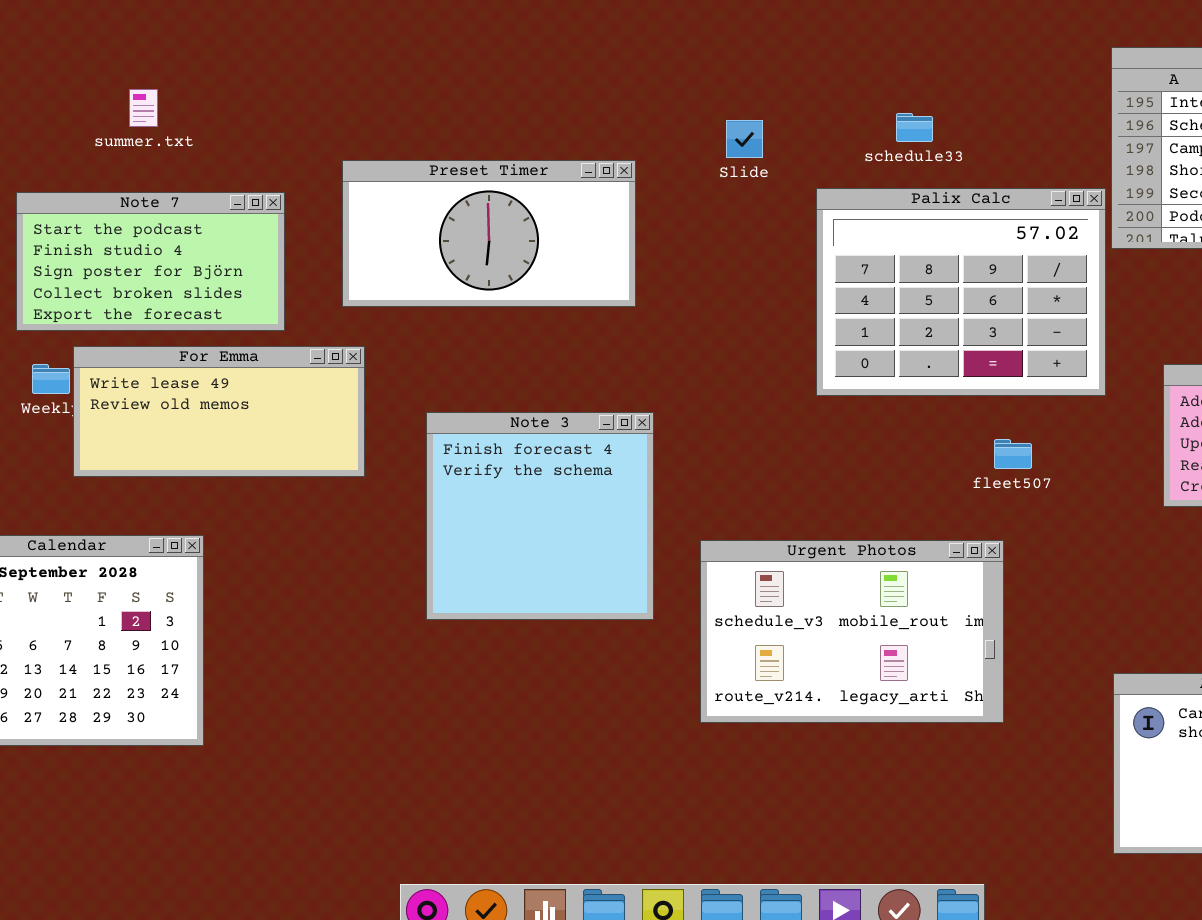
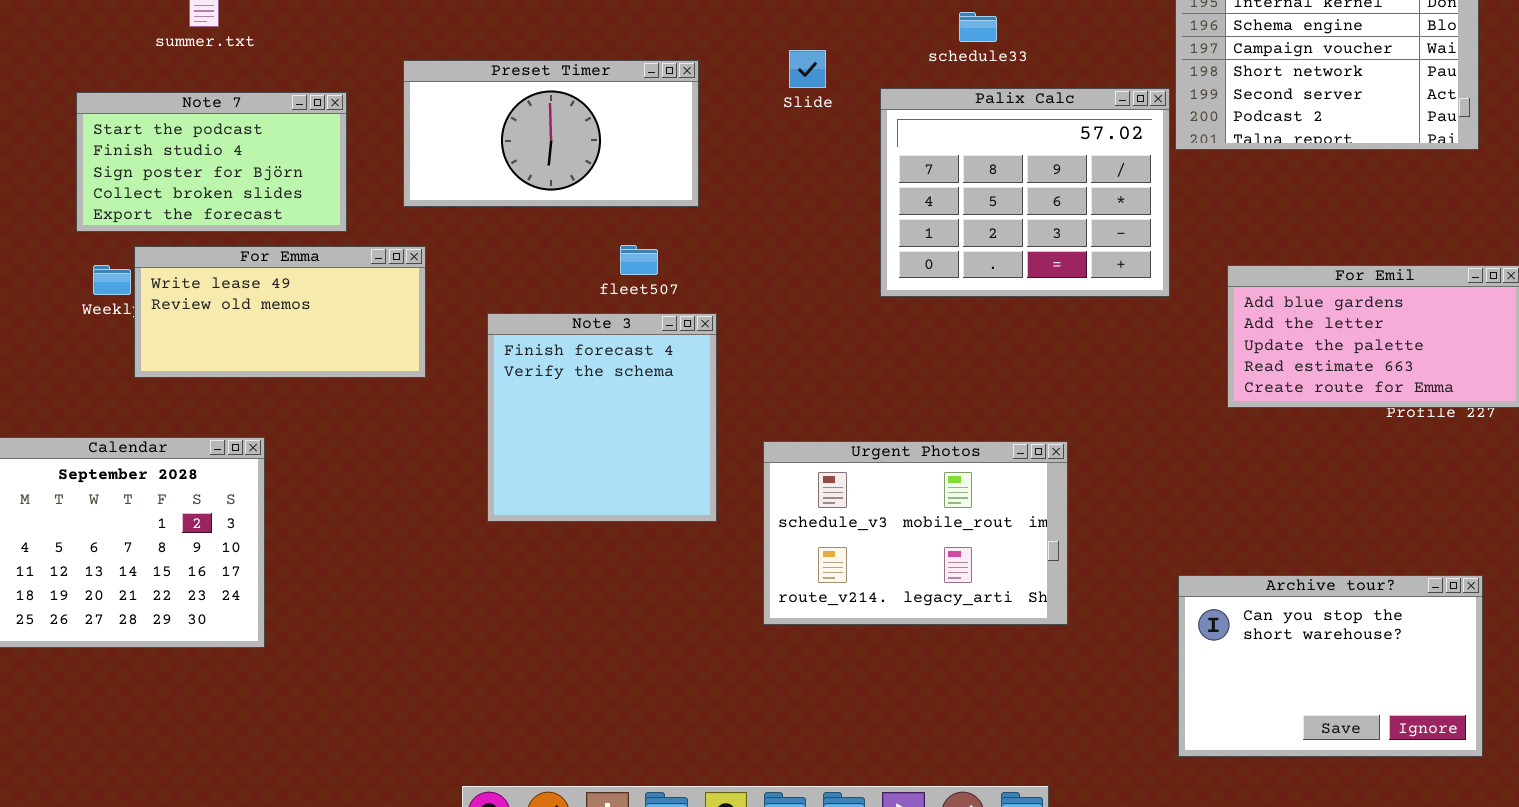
Slide: [726,120,763,158] -> [789,50,826,88], moved
fleet507: [994,439,1032,469] -> [620,245,658,275], moved

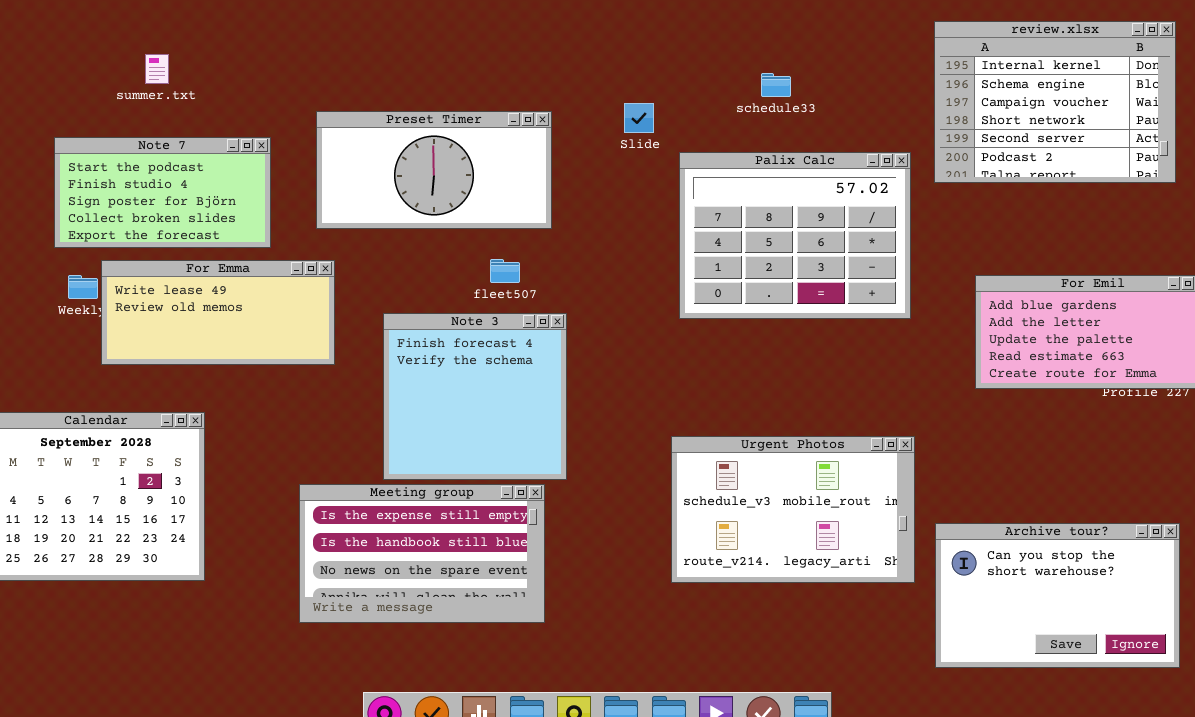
Palix Calc: [880,88,1170,297] -> [679,152,911,319], moved
Urgent Photos: [763,441,1068,625] -> [671,436,915,583], moved
Meeting group: none -> [299,484,545,623], opened

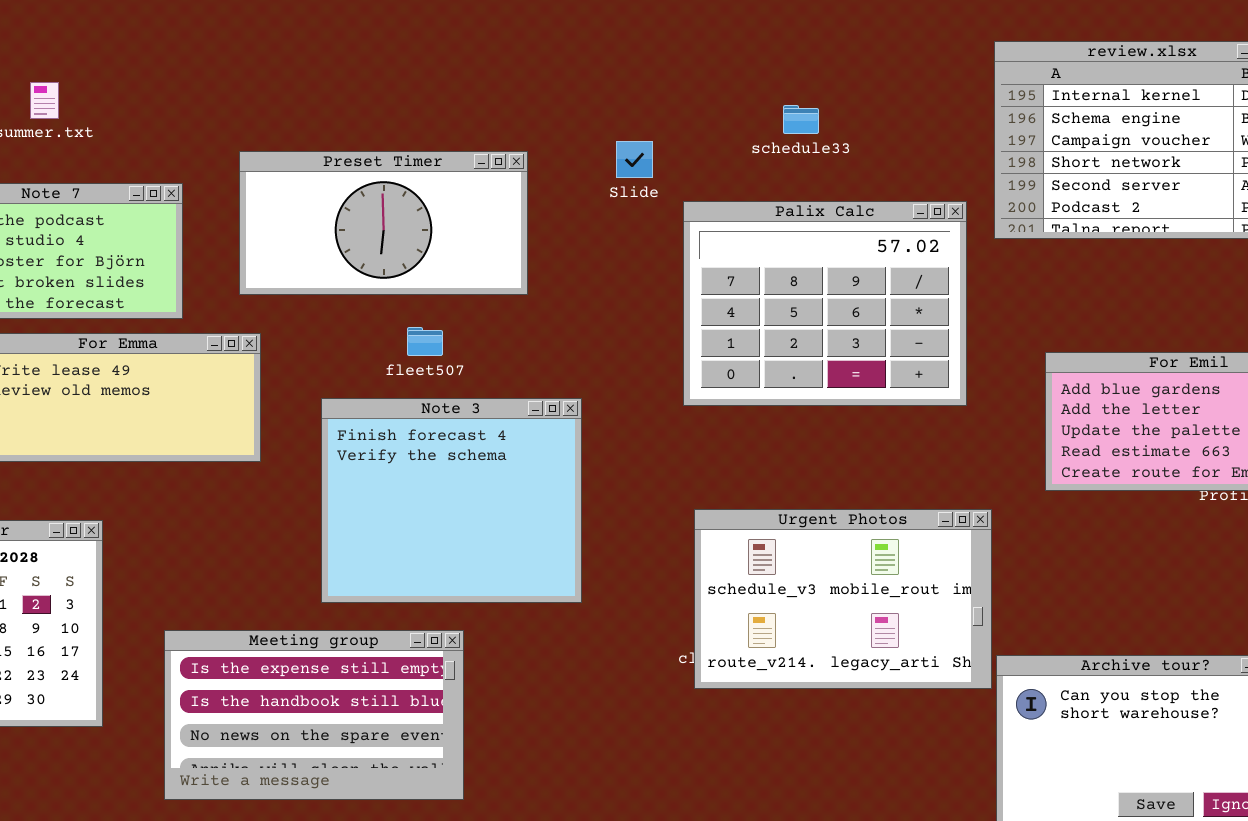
fleet507: [490,259,520,283] -> [407,327,443,356], moved
Note 3: [383,313,567,480] -> [321,398,582,603], resized
Urgent Photos: [671,436,915,583] -> [694,509,992,689], moved
Meeting group: [299,484,545,623] -> [164,630,464,800], moved

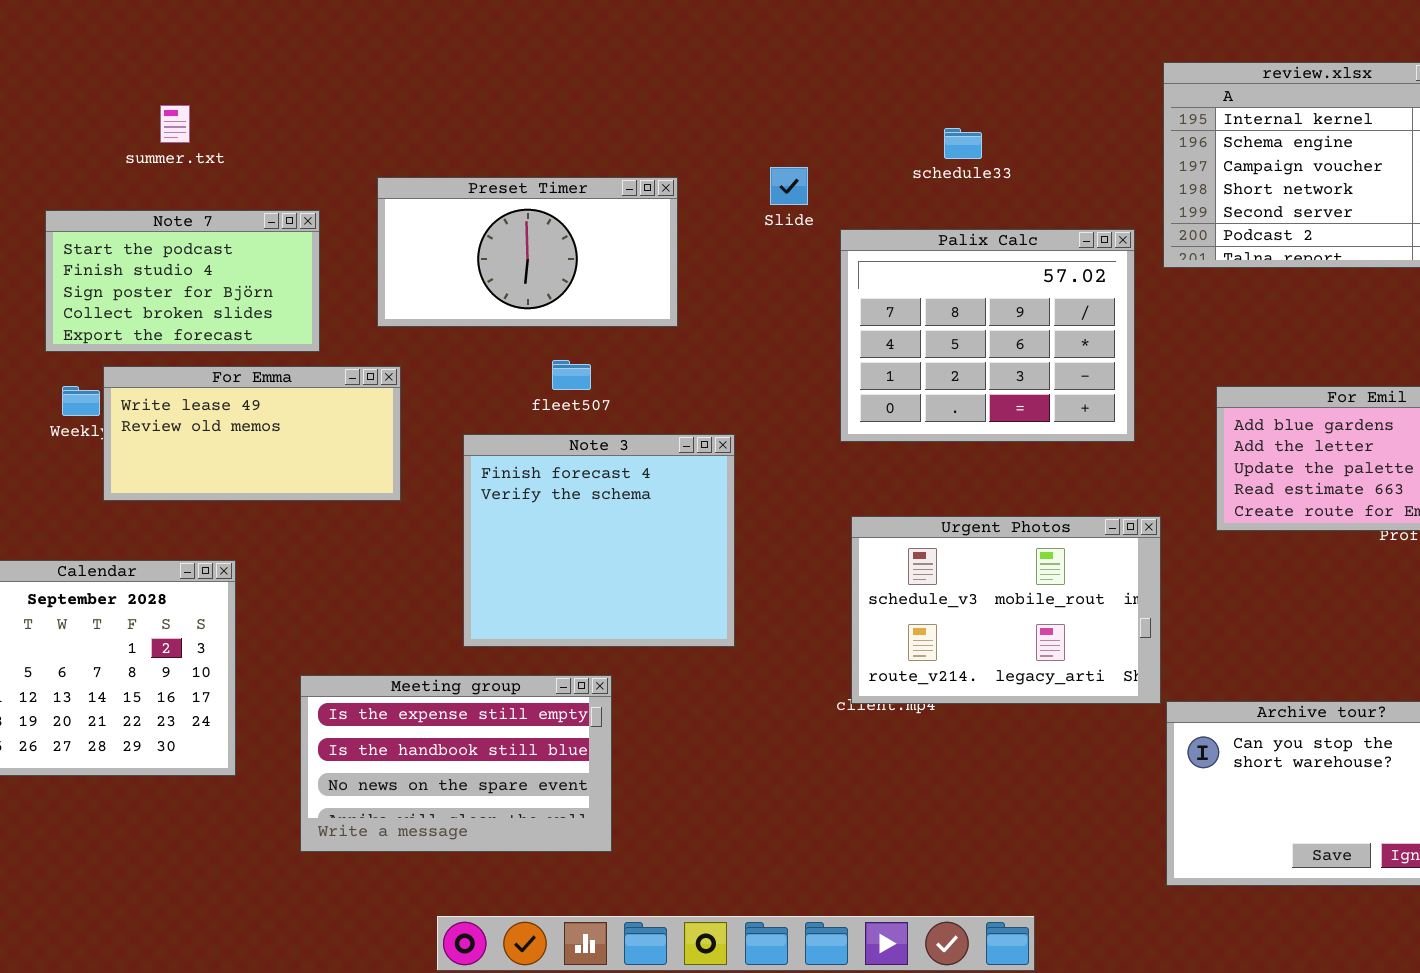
Urgent Photos: [694,509,992,689] -> [851,516,1161,704], moved

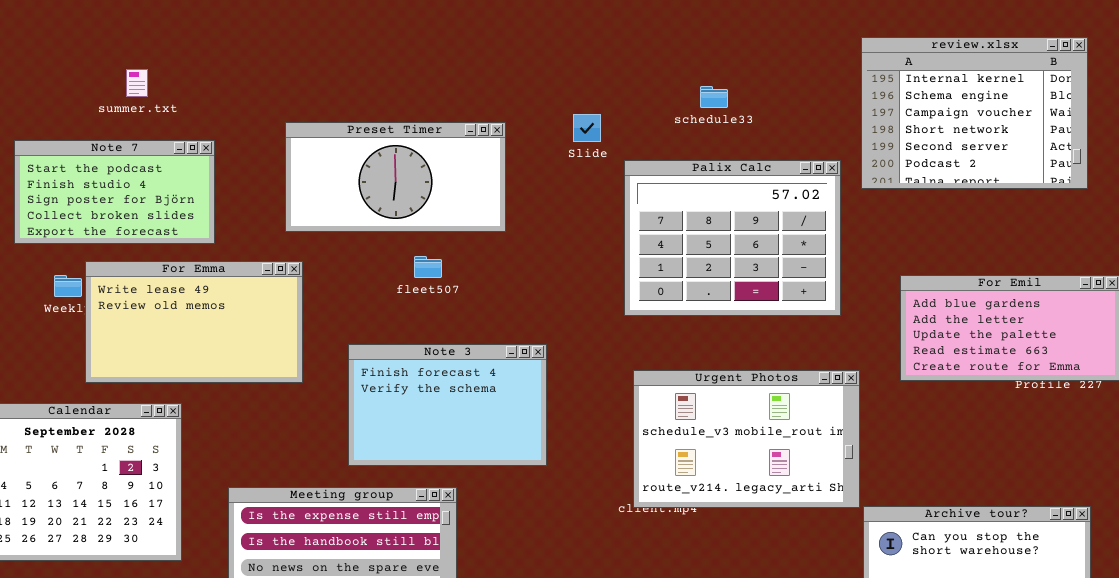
Note 7: [45,210,320,352] -> [14,140,215,244], moved
For Emma: [103,366,401,501] -> [85,261,303,383], resized
Note 3: [463,434,735,647] -> [348,344,547,466], resized

